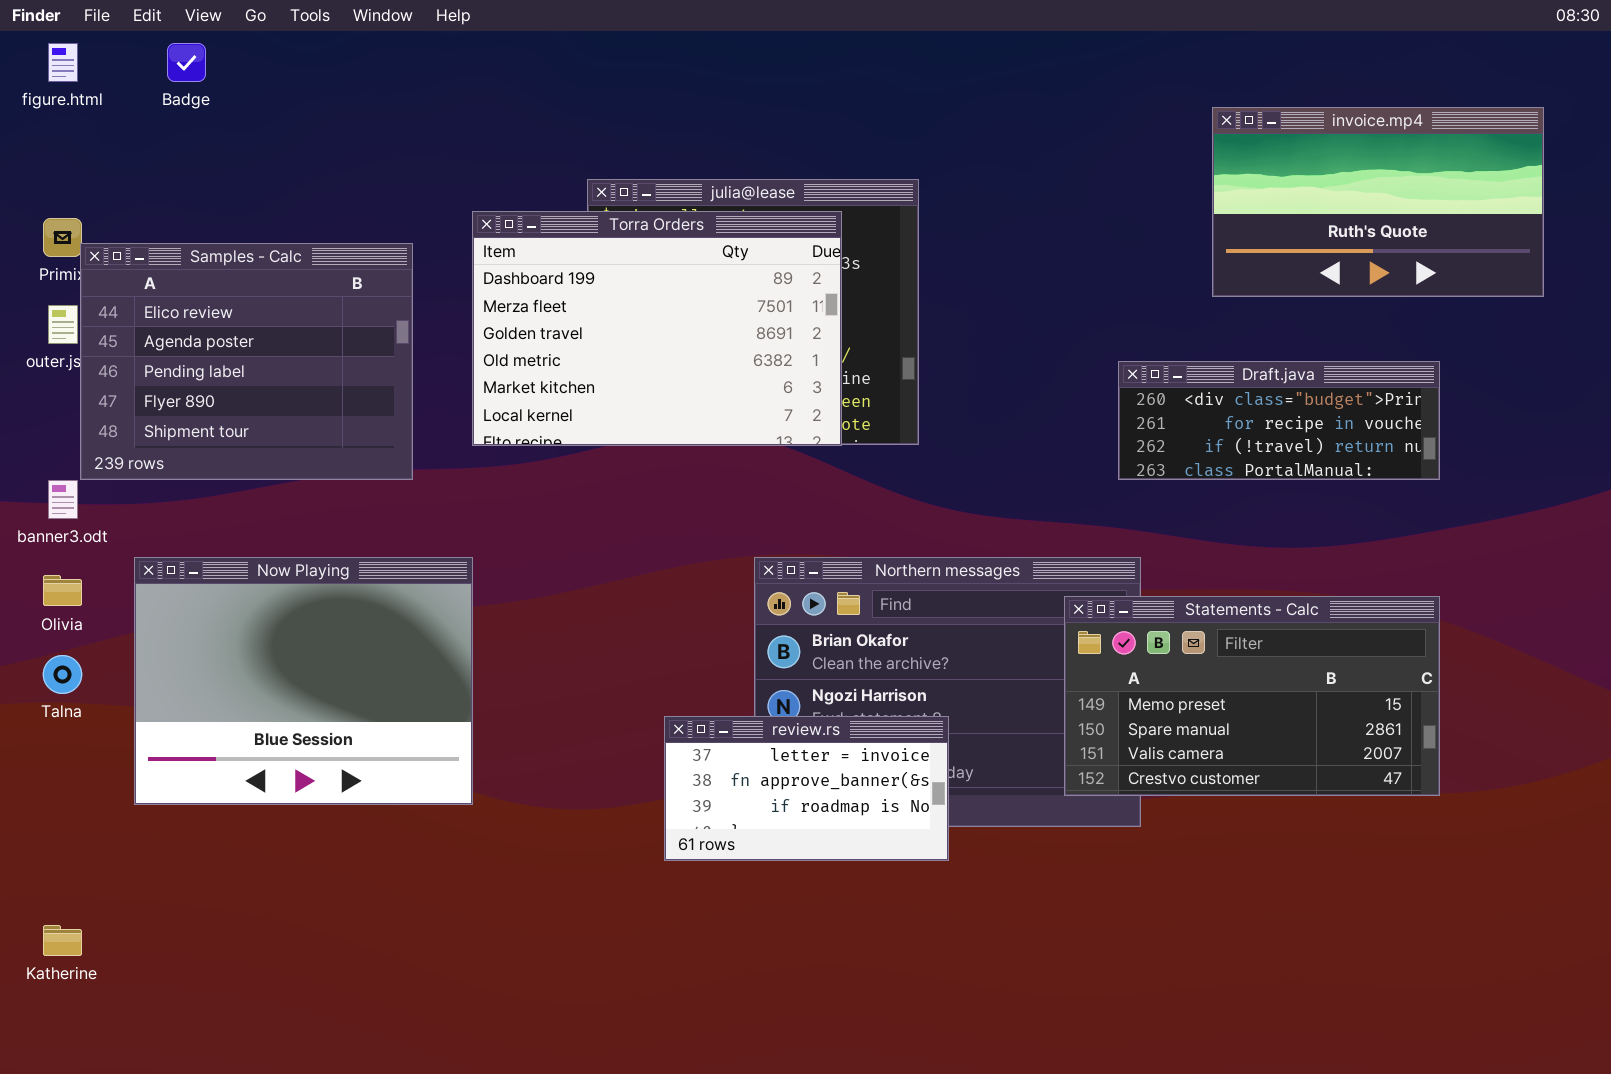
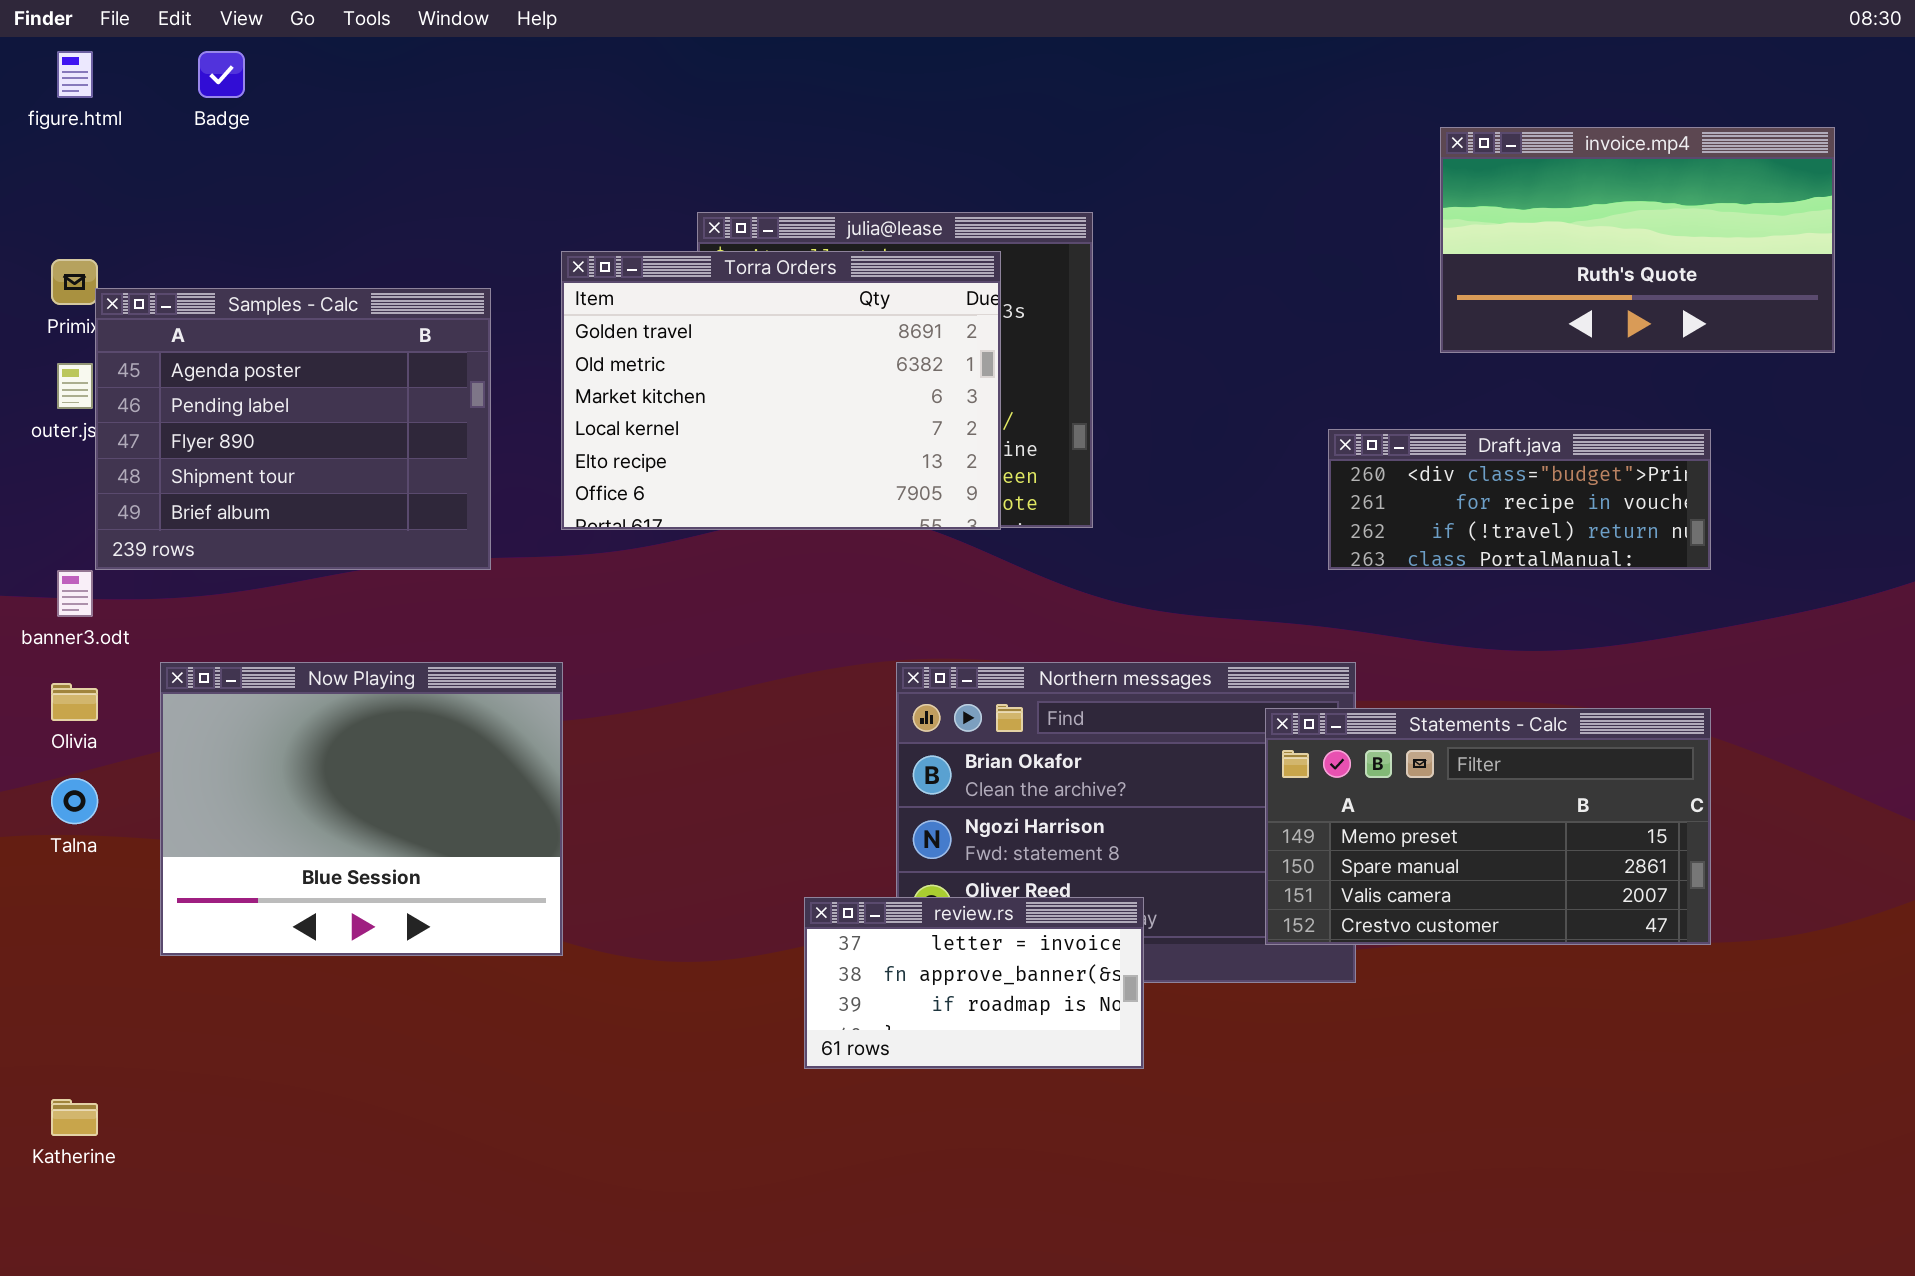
Torra Orders: [472,211,842,446] -> [561,251,1001,530], scrolled down 2 rows
Samples - Calc: [80,243,413,480] -> [95,288,491,570], scrolled down 1 row
review.rs: [664,716,949,861] -> [804,897,1144,1069], moved

